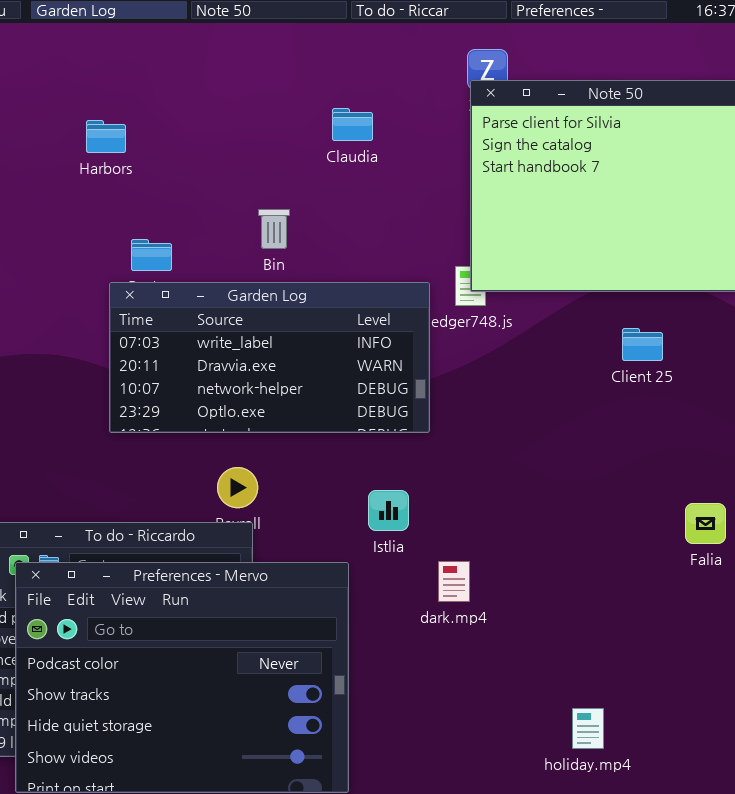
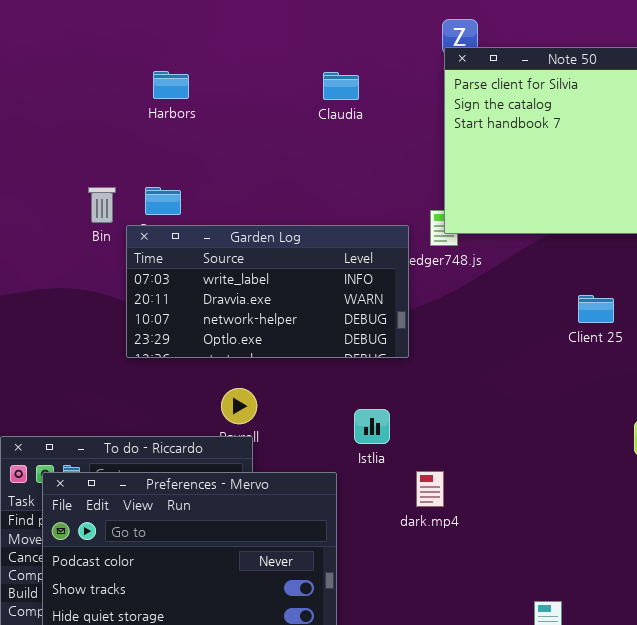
Harbors: [86,120,126,153] -> [153,71,189,99], moved
Bin: [258,209,290,249] -> [88,187,116,223], moved
Client 25: [622,328,663,361] -> [578,295,614,323], moved

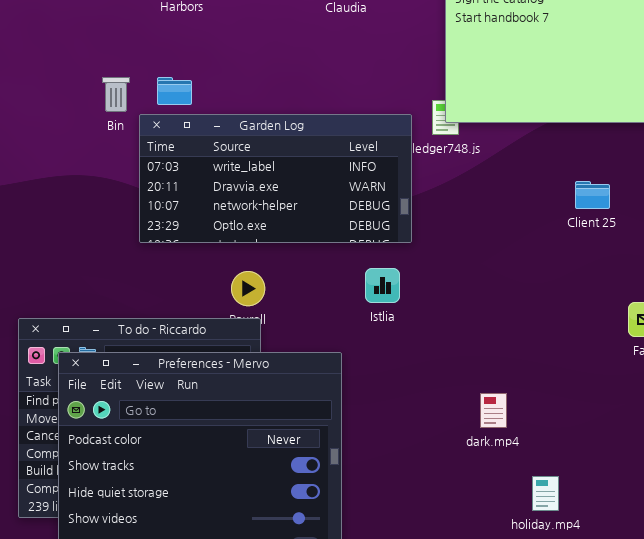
Istlia: [354,409,390,444] -> [365,268,400,303], moved
dark.mp4: [416,471,444,507] -> [480,393,507,428], moved

